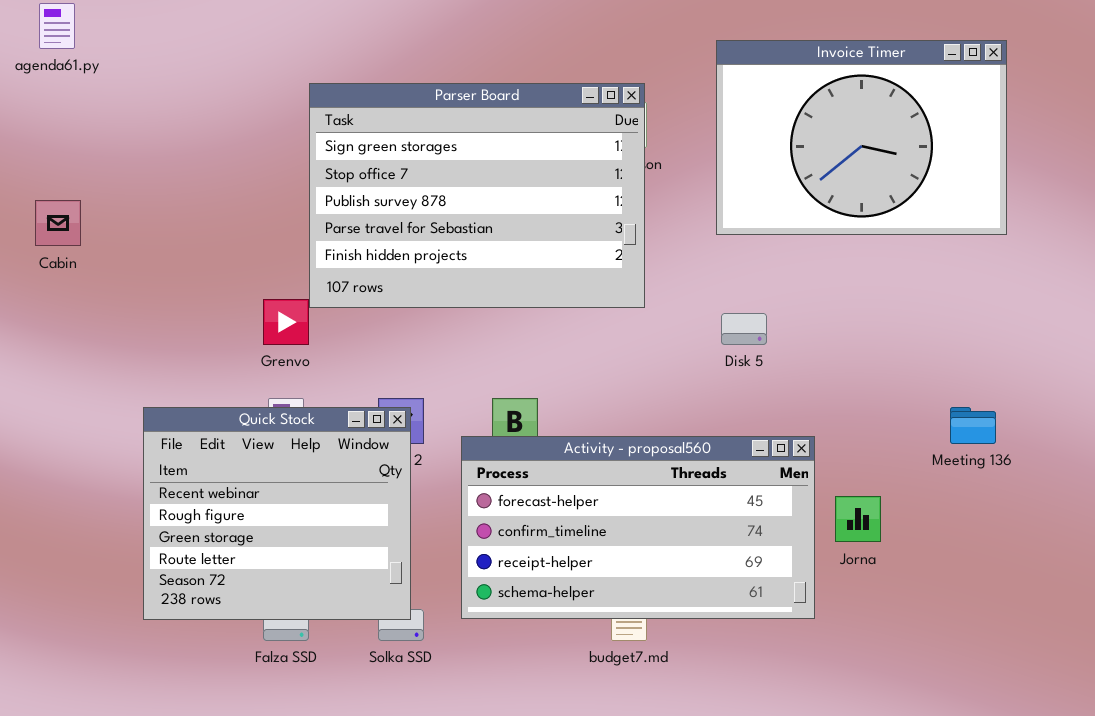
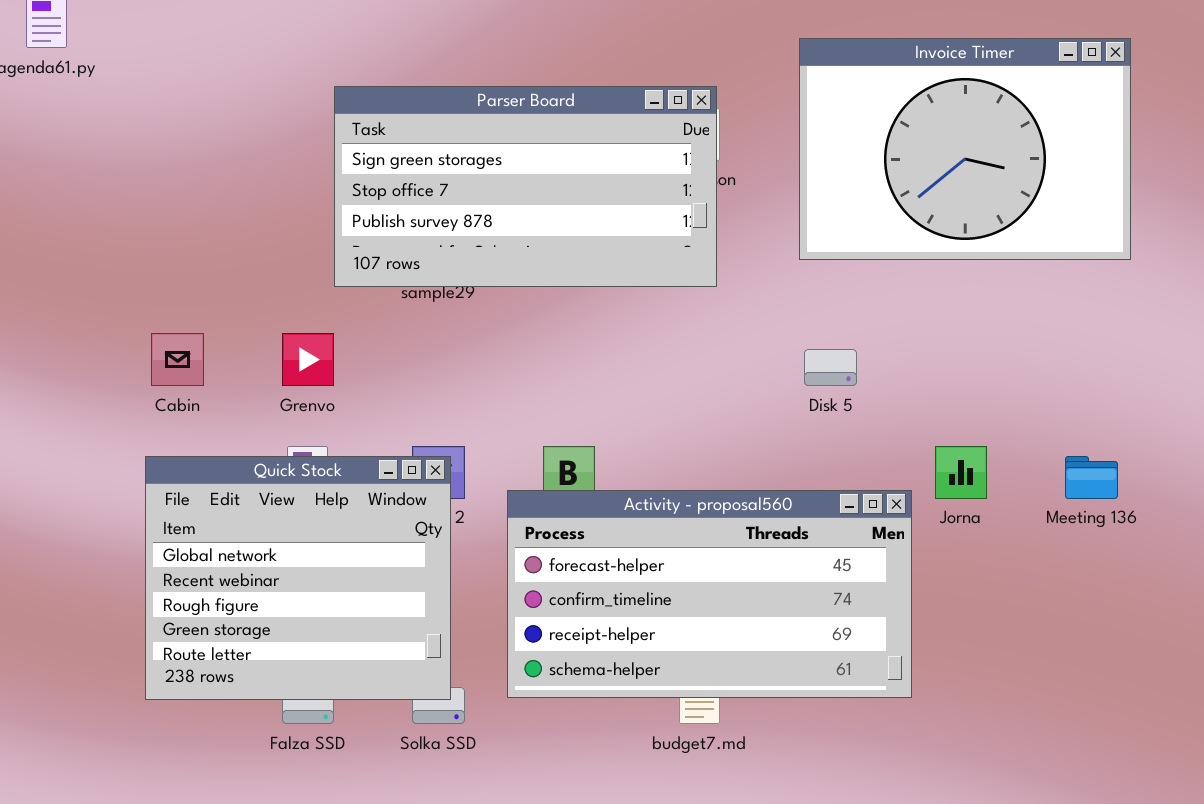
Parser Board: [309,83,645,308] -> [334,86,717,287], resized
Cabin: [35,200,81,246] -> [151,333,204,386], moved
Quick Stock: [143,407,411,620] -> [145,456,451,700], scrolled up 1 row
Jorna: [835,496,881,542] -> [935,446,987,499], moved

